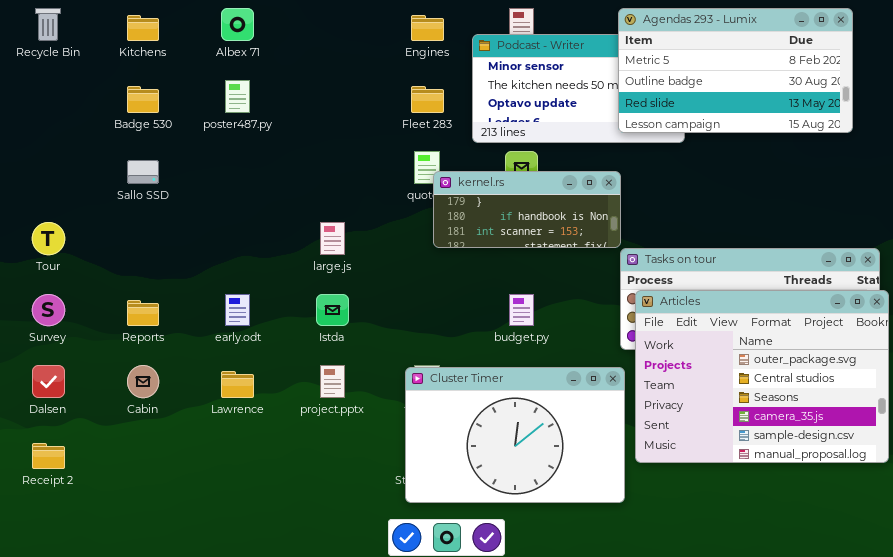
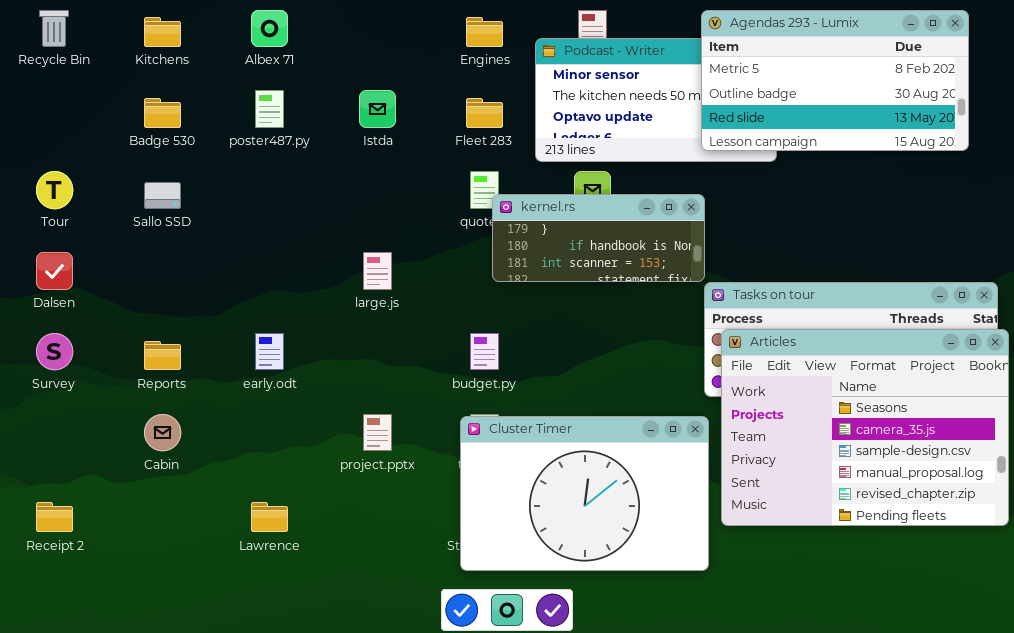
Tour: [32,222,65,255] -> [36,171,73,209], moved
Articles: [635,290,889,463] -> [721,329,1009,526], scrolled down 2 rows
Istda: [316,294,349,326] -> [359,90,396,128], moved
budget.py: [509,294,534,326] -> [470,333,499,370], moved
Dalsen: [32,365,65,398] -> [36,252,73,290], moved
Lawrence: [221,371,254,398] -> [251,502,288,532], moved

